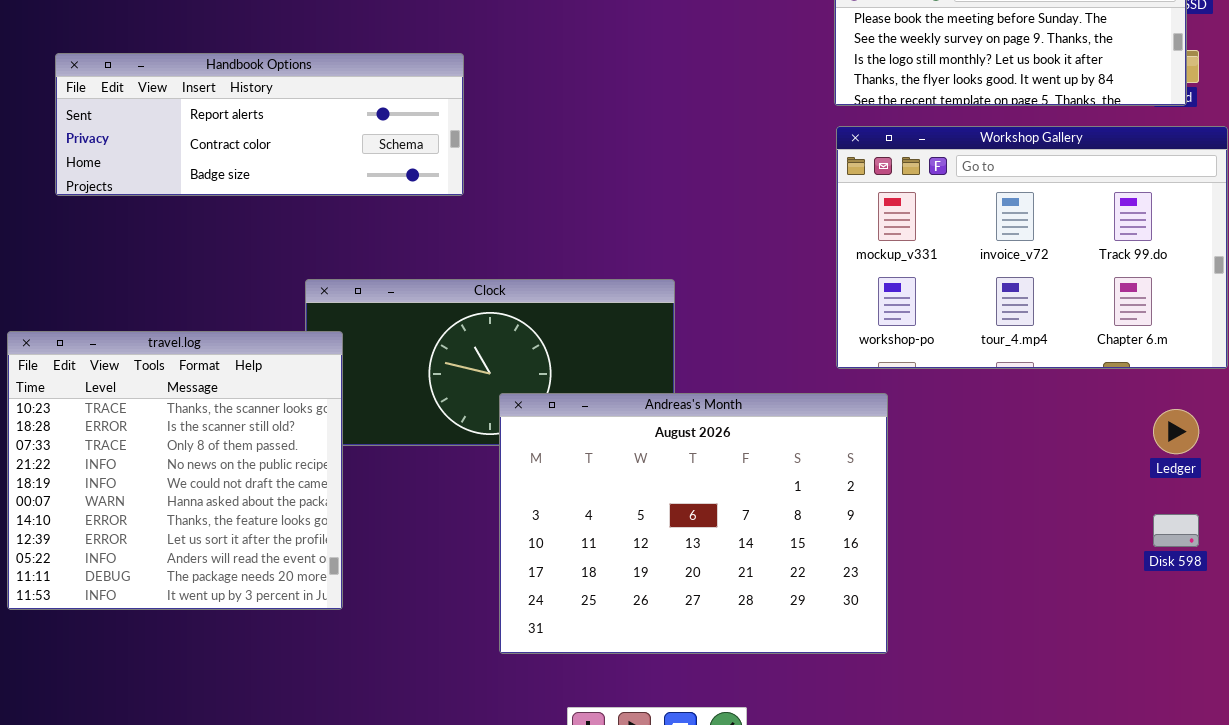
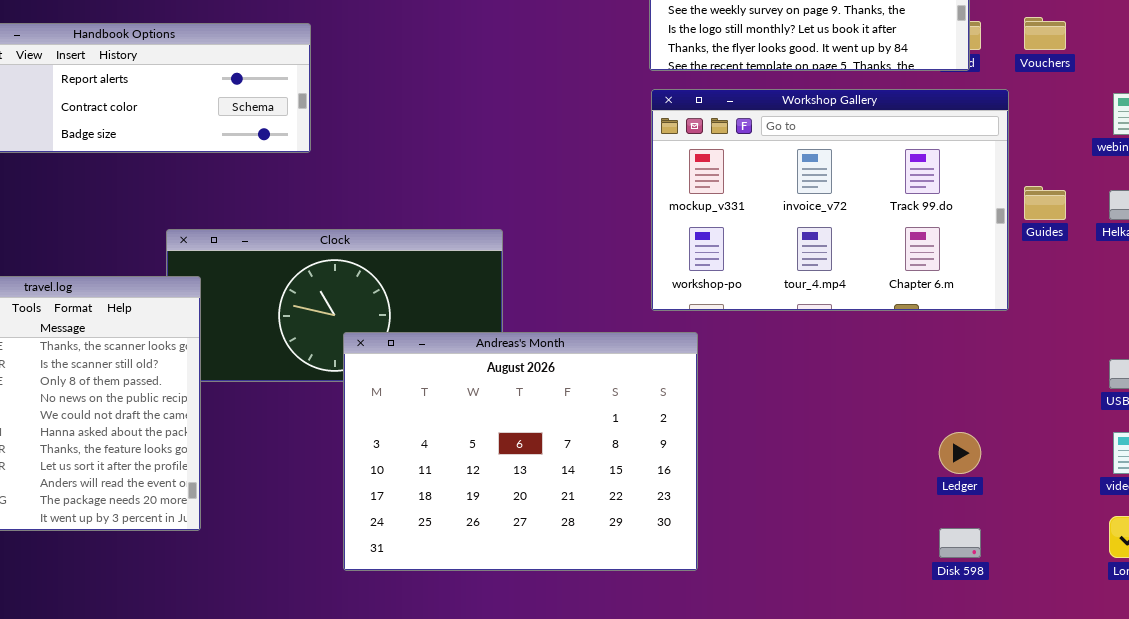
Ledger: [1153,409,1199,454] -> [939,432,981,474], moved
Disk 598: [1153,514,1199,547] -> [939,528,981,558], moved

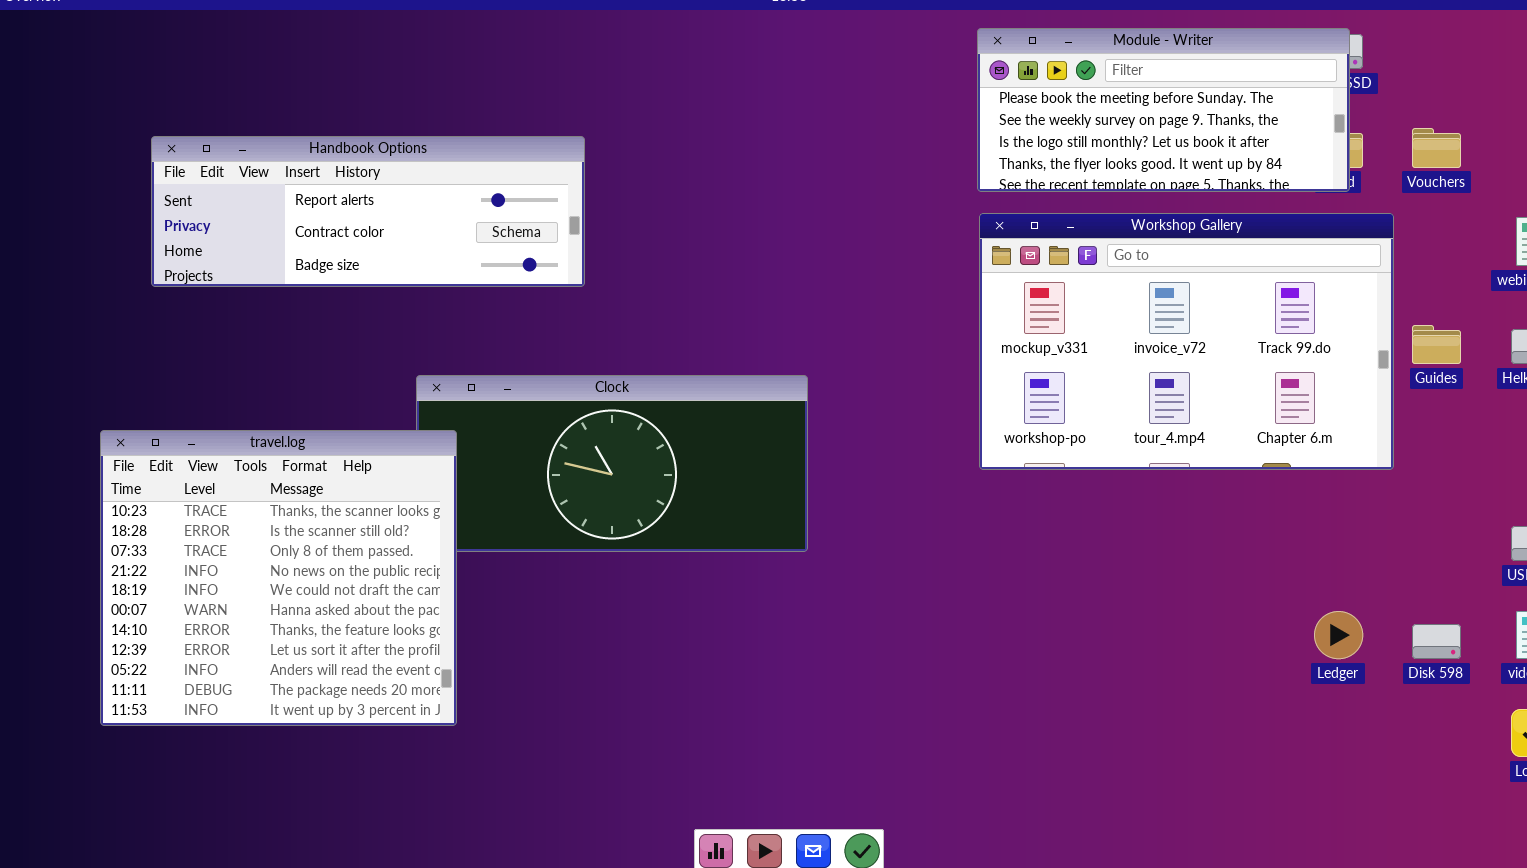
Andreas's Month: [343,332,698,571] -> none, closed
Disk 598: [939,528,981,558] -> [1412,624,1461,659], moved

